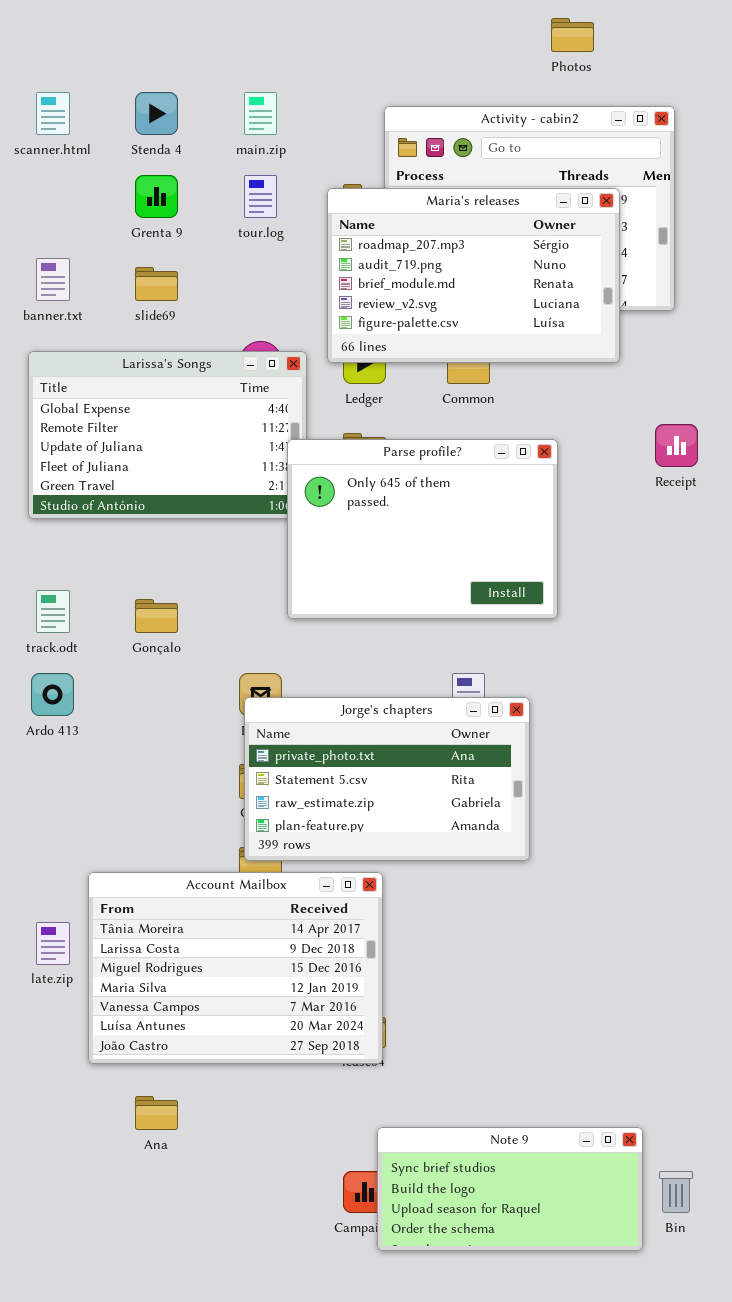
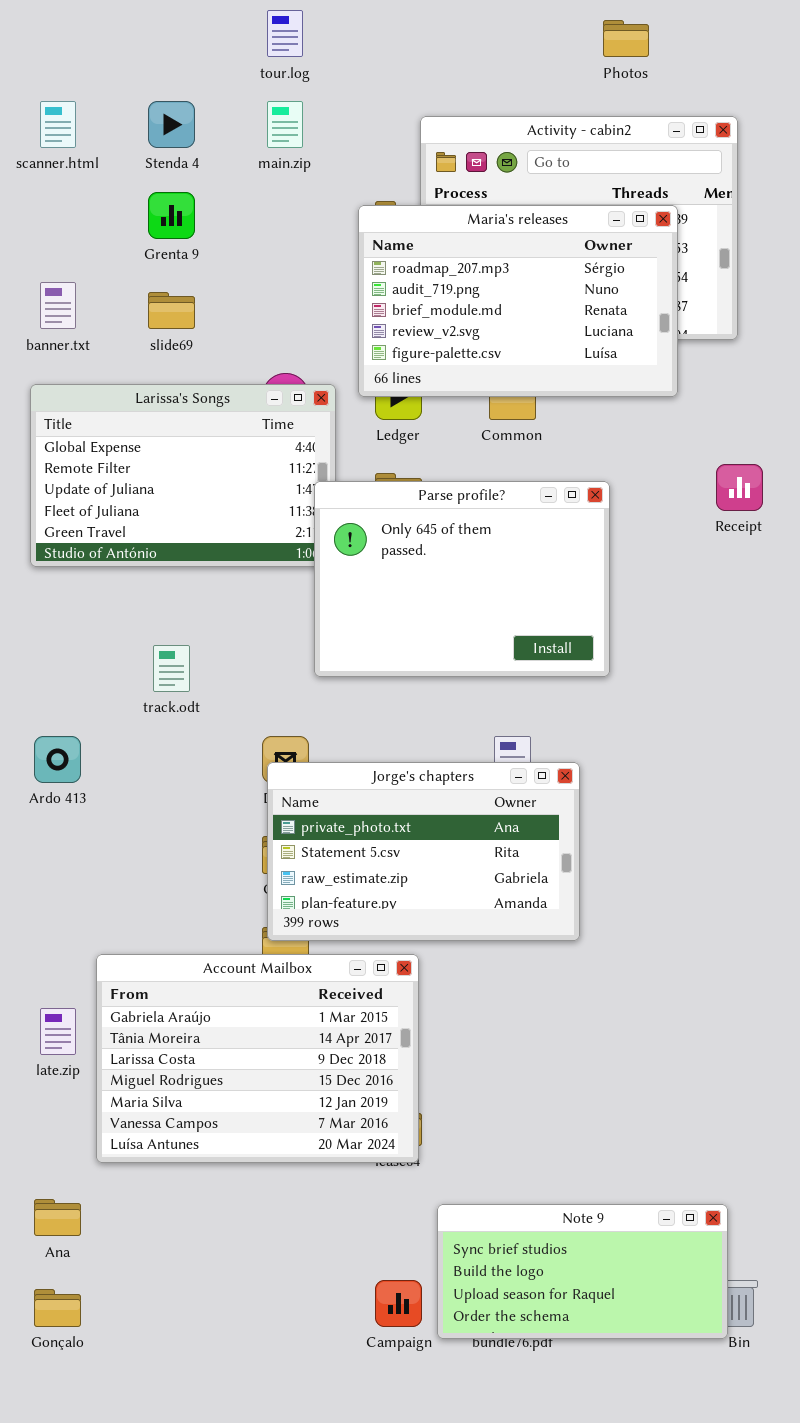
tour.log: [244,175,277,218] -> [267,10,303,57], moved
track.odt: [36,590,70,633] -> [153,645,190,692], moved
Gonçalo: [135,599,178,633] -> [34,1289,81,1327], moved
Account Mailbox: [88,872,383,1064] -> [96,954,419,1163], scrolled up 1 row
Ana: [135,1096,178,1130] -> [34,1199,81,1236], moved
Note 9: [377,1127,643,1251] -> [437,1204,728,1339], moved

